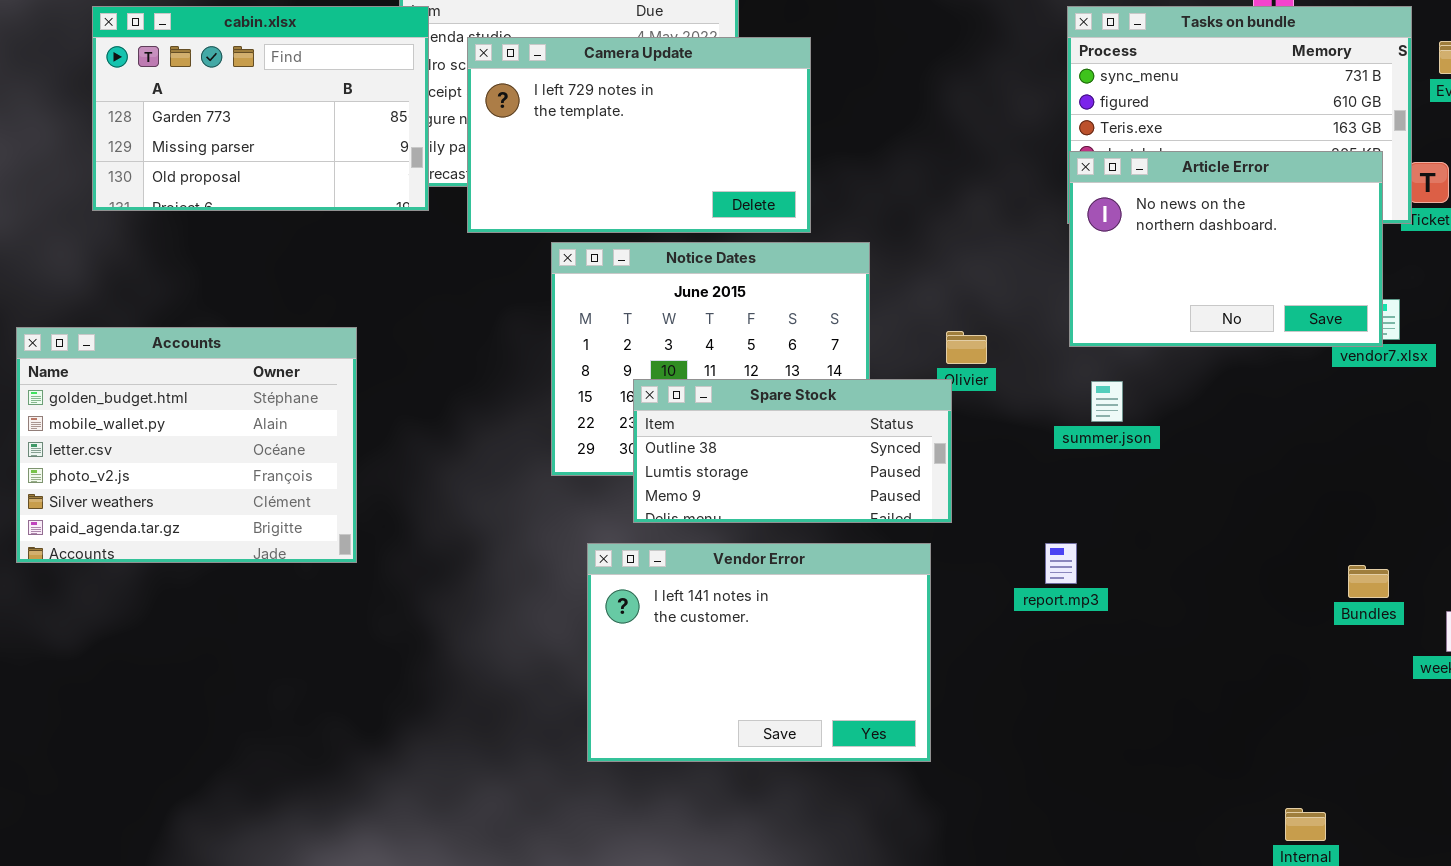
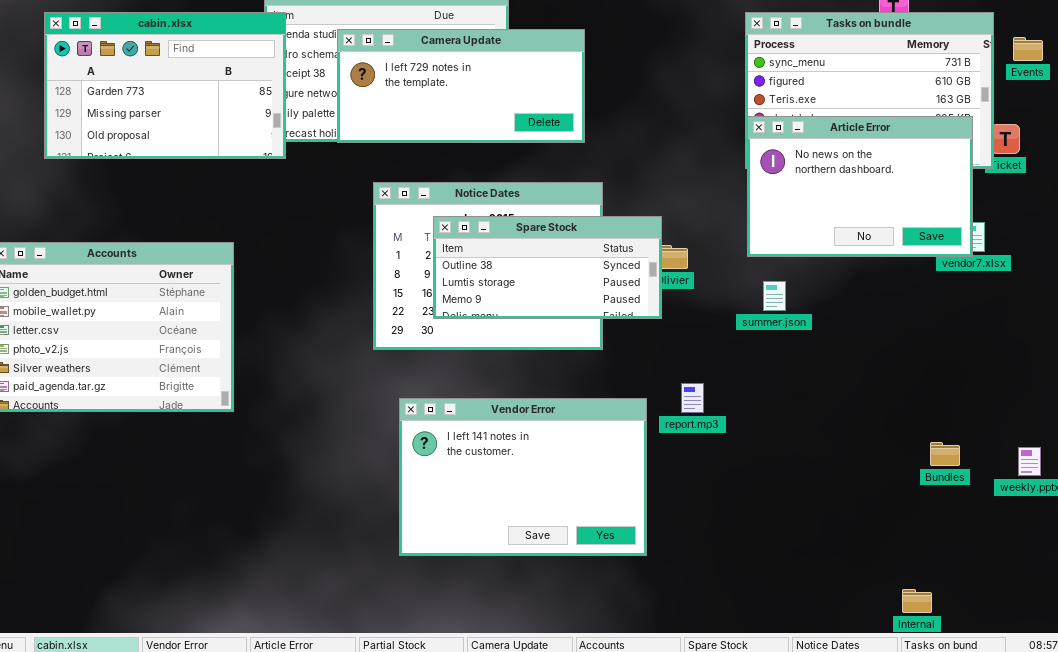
Camera Update: [467,37,811,233] -> [337,29,585,143], moved, resized
Spare Stock: [633,379,952,523] -> [433,216,662,319], moved
report.mp3: [1045,543,1077,584] -> [681,383,704,413], moved
Bundles: [1348,565,1389,598] -> [930,442,960,466], moved

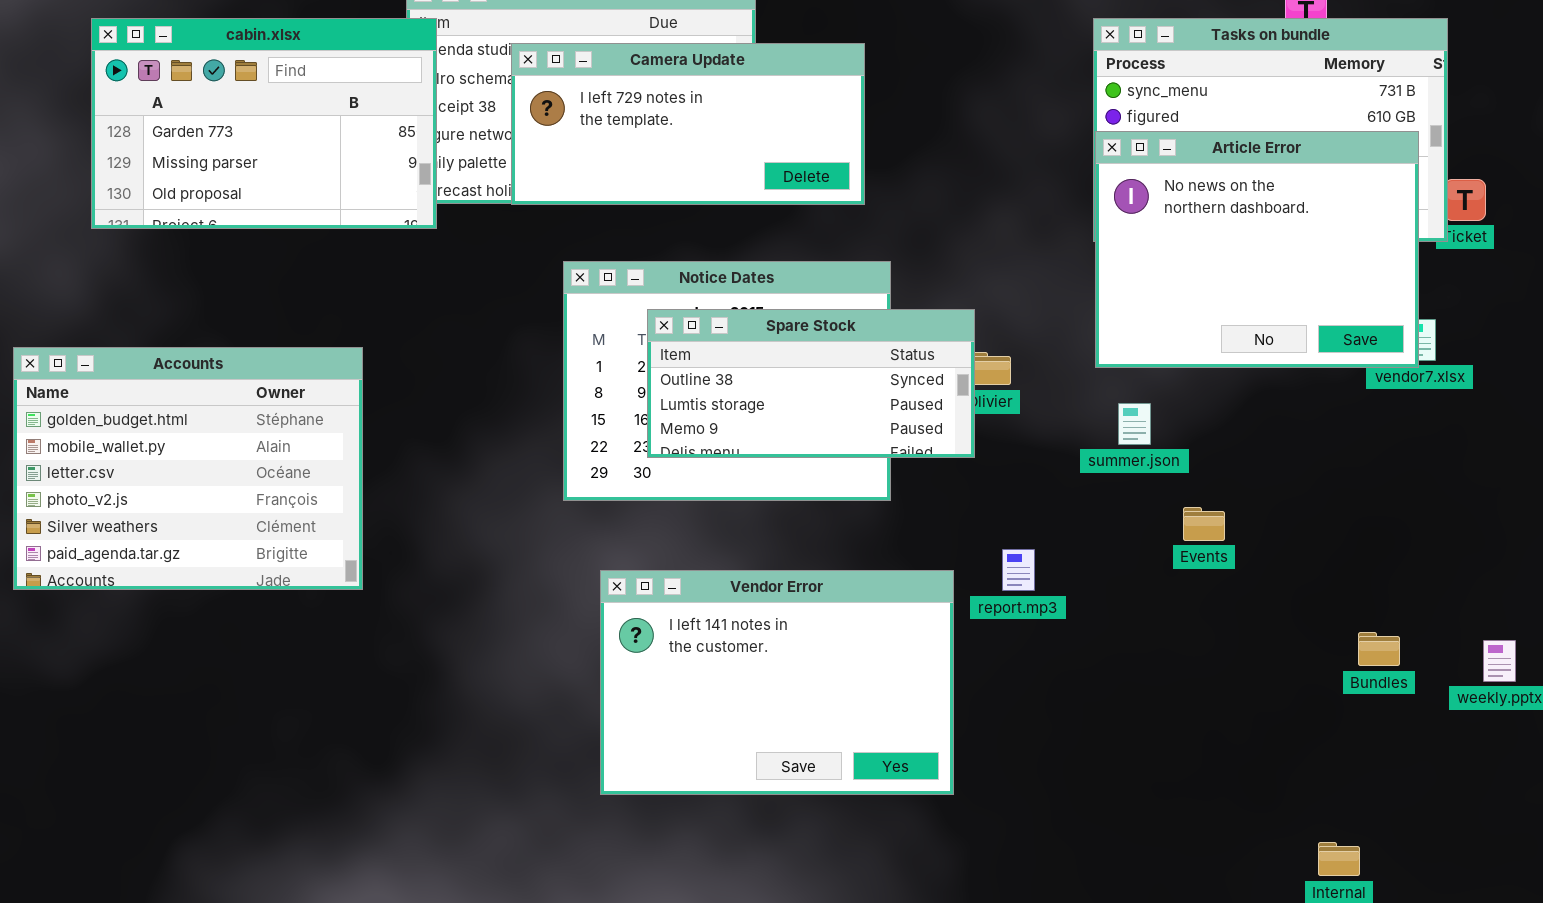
Events: [1013,37,1043,61] -> [1183,507,1225,541], moved
Article Error: [747,116,973,257] -> [1095,131,1419,368], resized

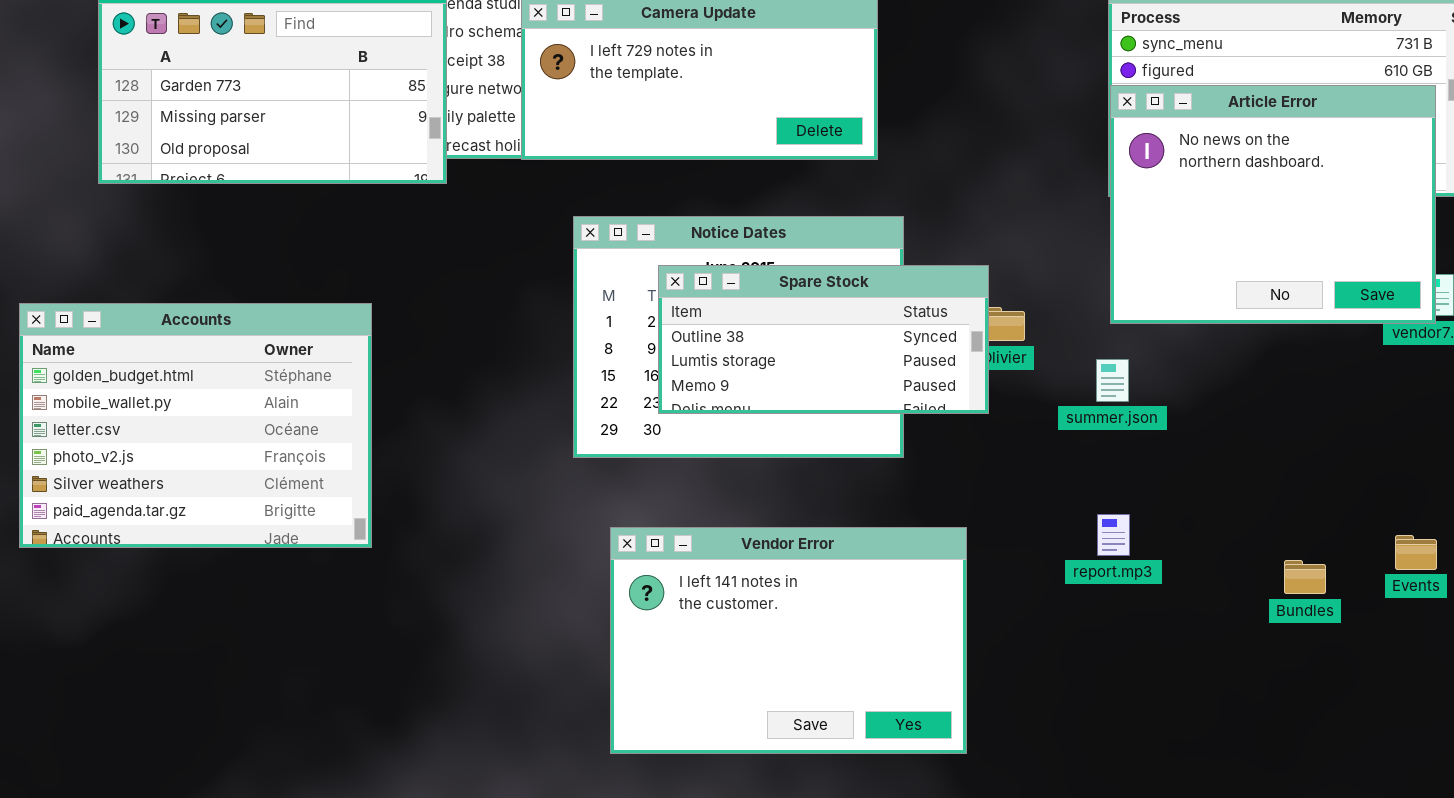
summer.json: [1118,403,1151,445] -> [1096,359,1129,402], moved
Events: [1183,507,1225,541] -> [1395,535,1437,570], moved
report.mp3: [1002,549,1035,591] -> [1097,514,1130,556], moved
Bundles: [1358,632,1400,666] -> [1284,560,1326,594], moved

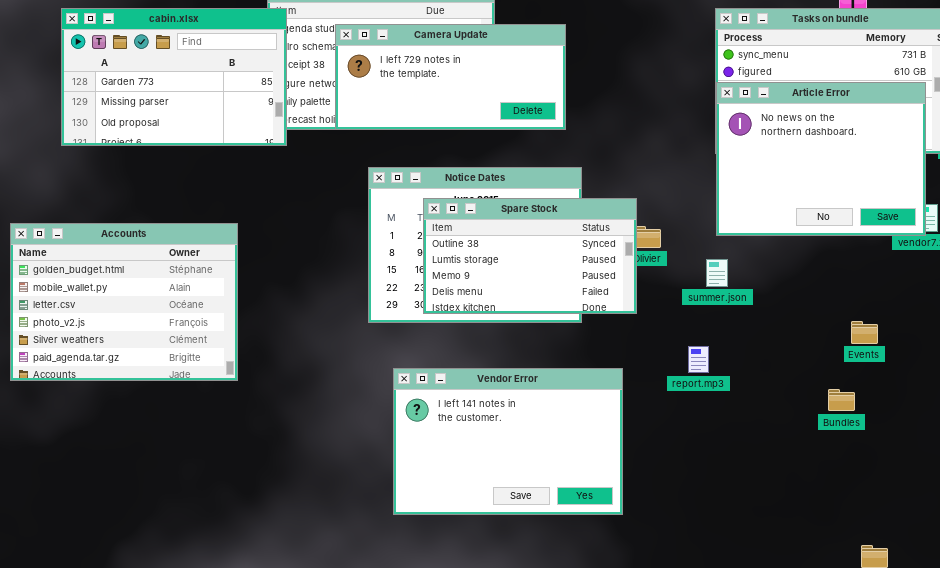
Spare Stock: [658,265,989,414] -> [423,198,637,314], resized
report.mp3: [1097,514,1130,556] -> [688,346,709,373], moved
Events: [1395,535,1437,570] -> [851,321,878,344], moved

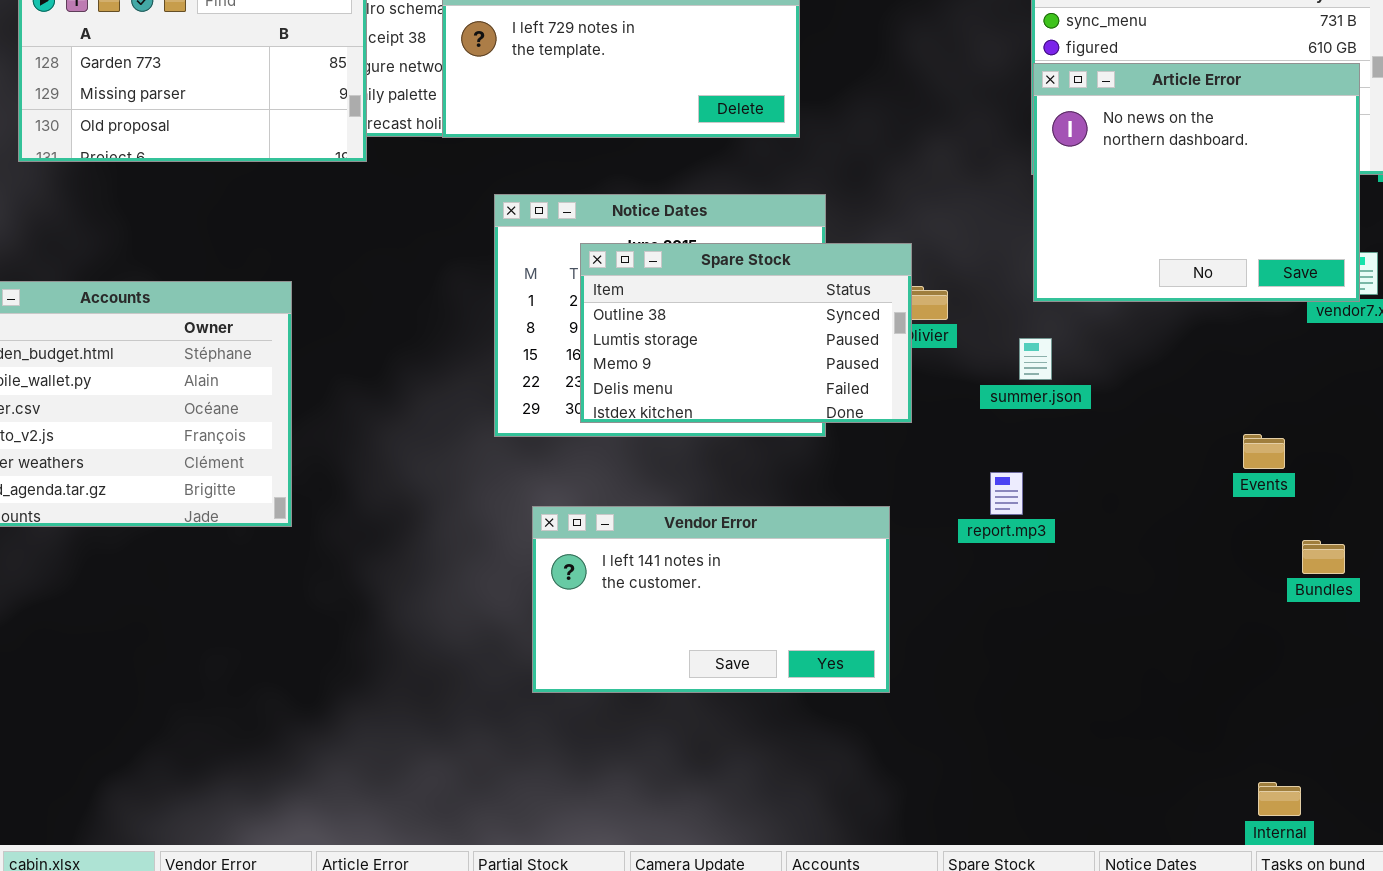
Vendor Error: [393,368,623,515] -> [532,506,890,693], resized
Bundles: [828,389,855,411] -> [1302,540,1345,574], moved

